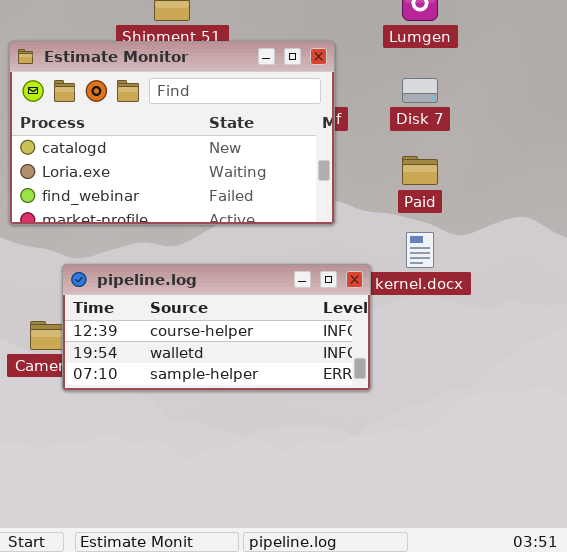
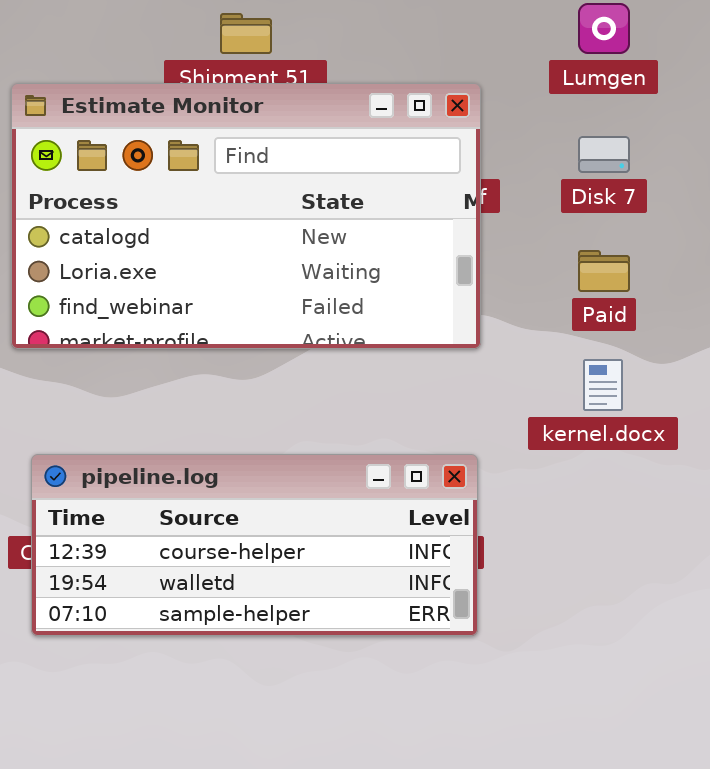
pipeline.log: [62,264,371,391] -> [31,454,478,636], moved

